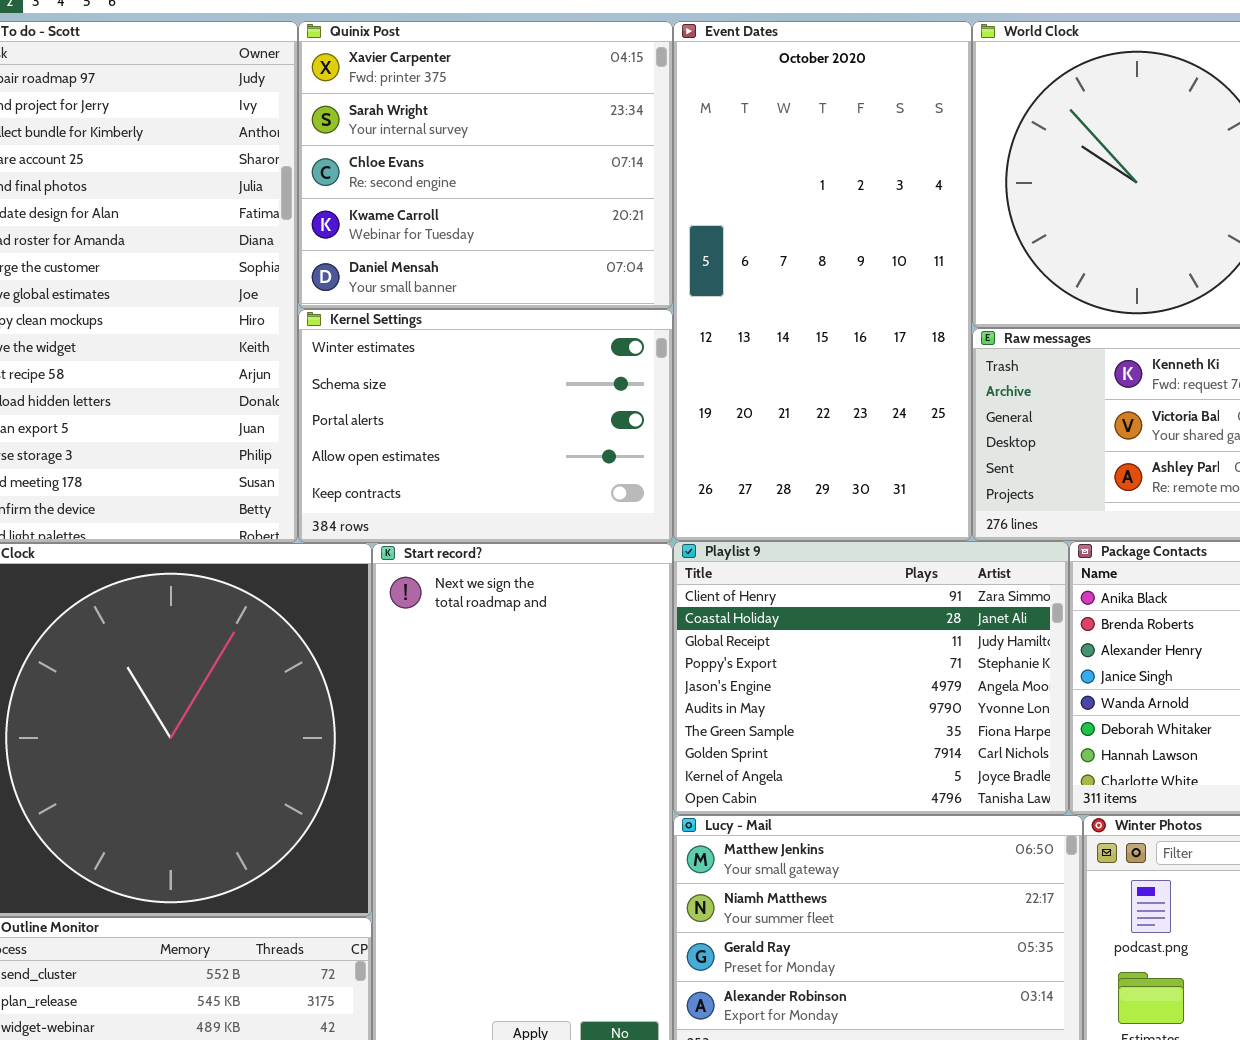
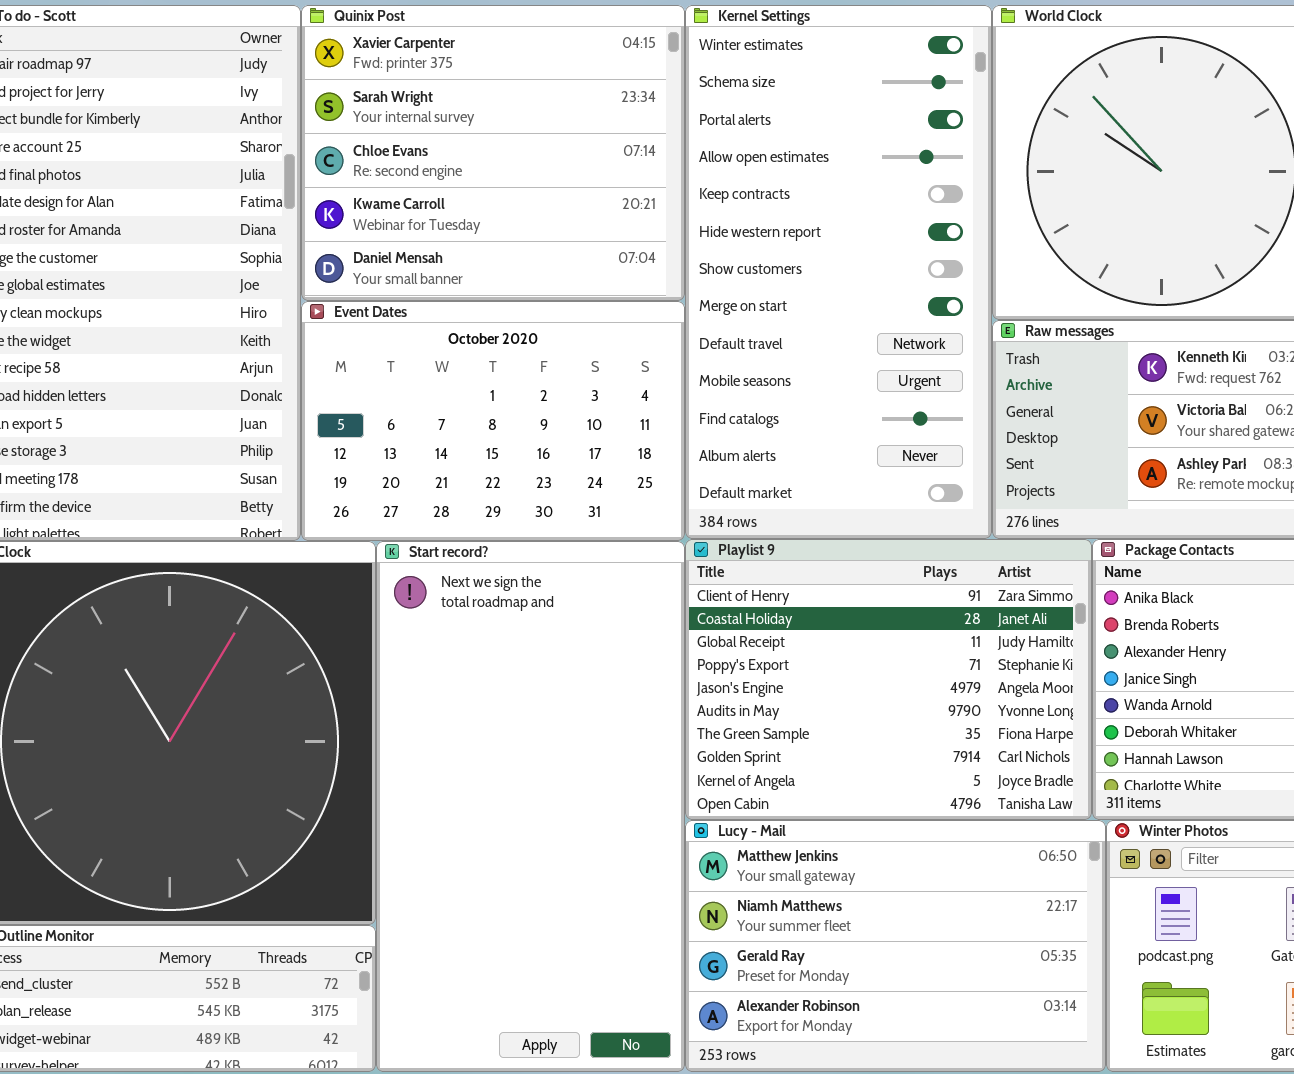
Event Dates: [673,21,972,541] -> [301,301,685,541], moved, resized
Kernel Settings: [298,309,673,543] -> [685,5,992,539], moved, resized

